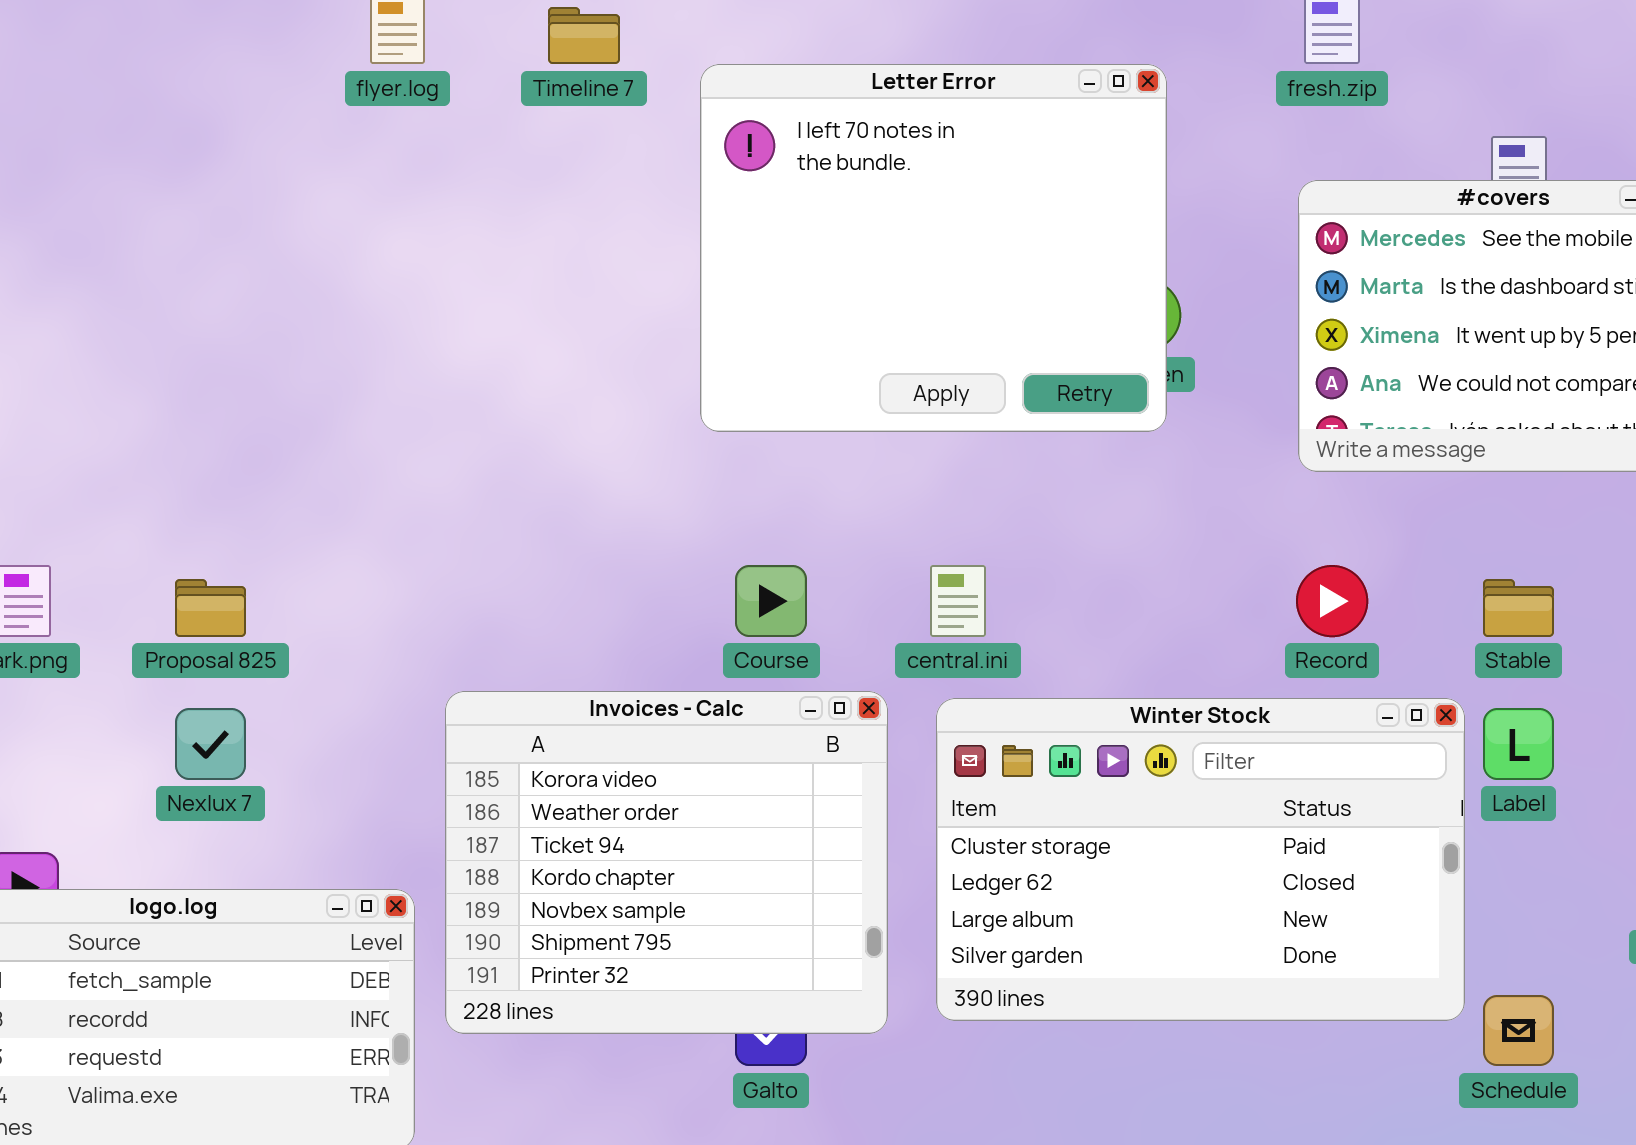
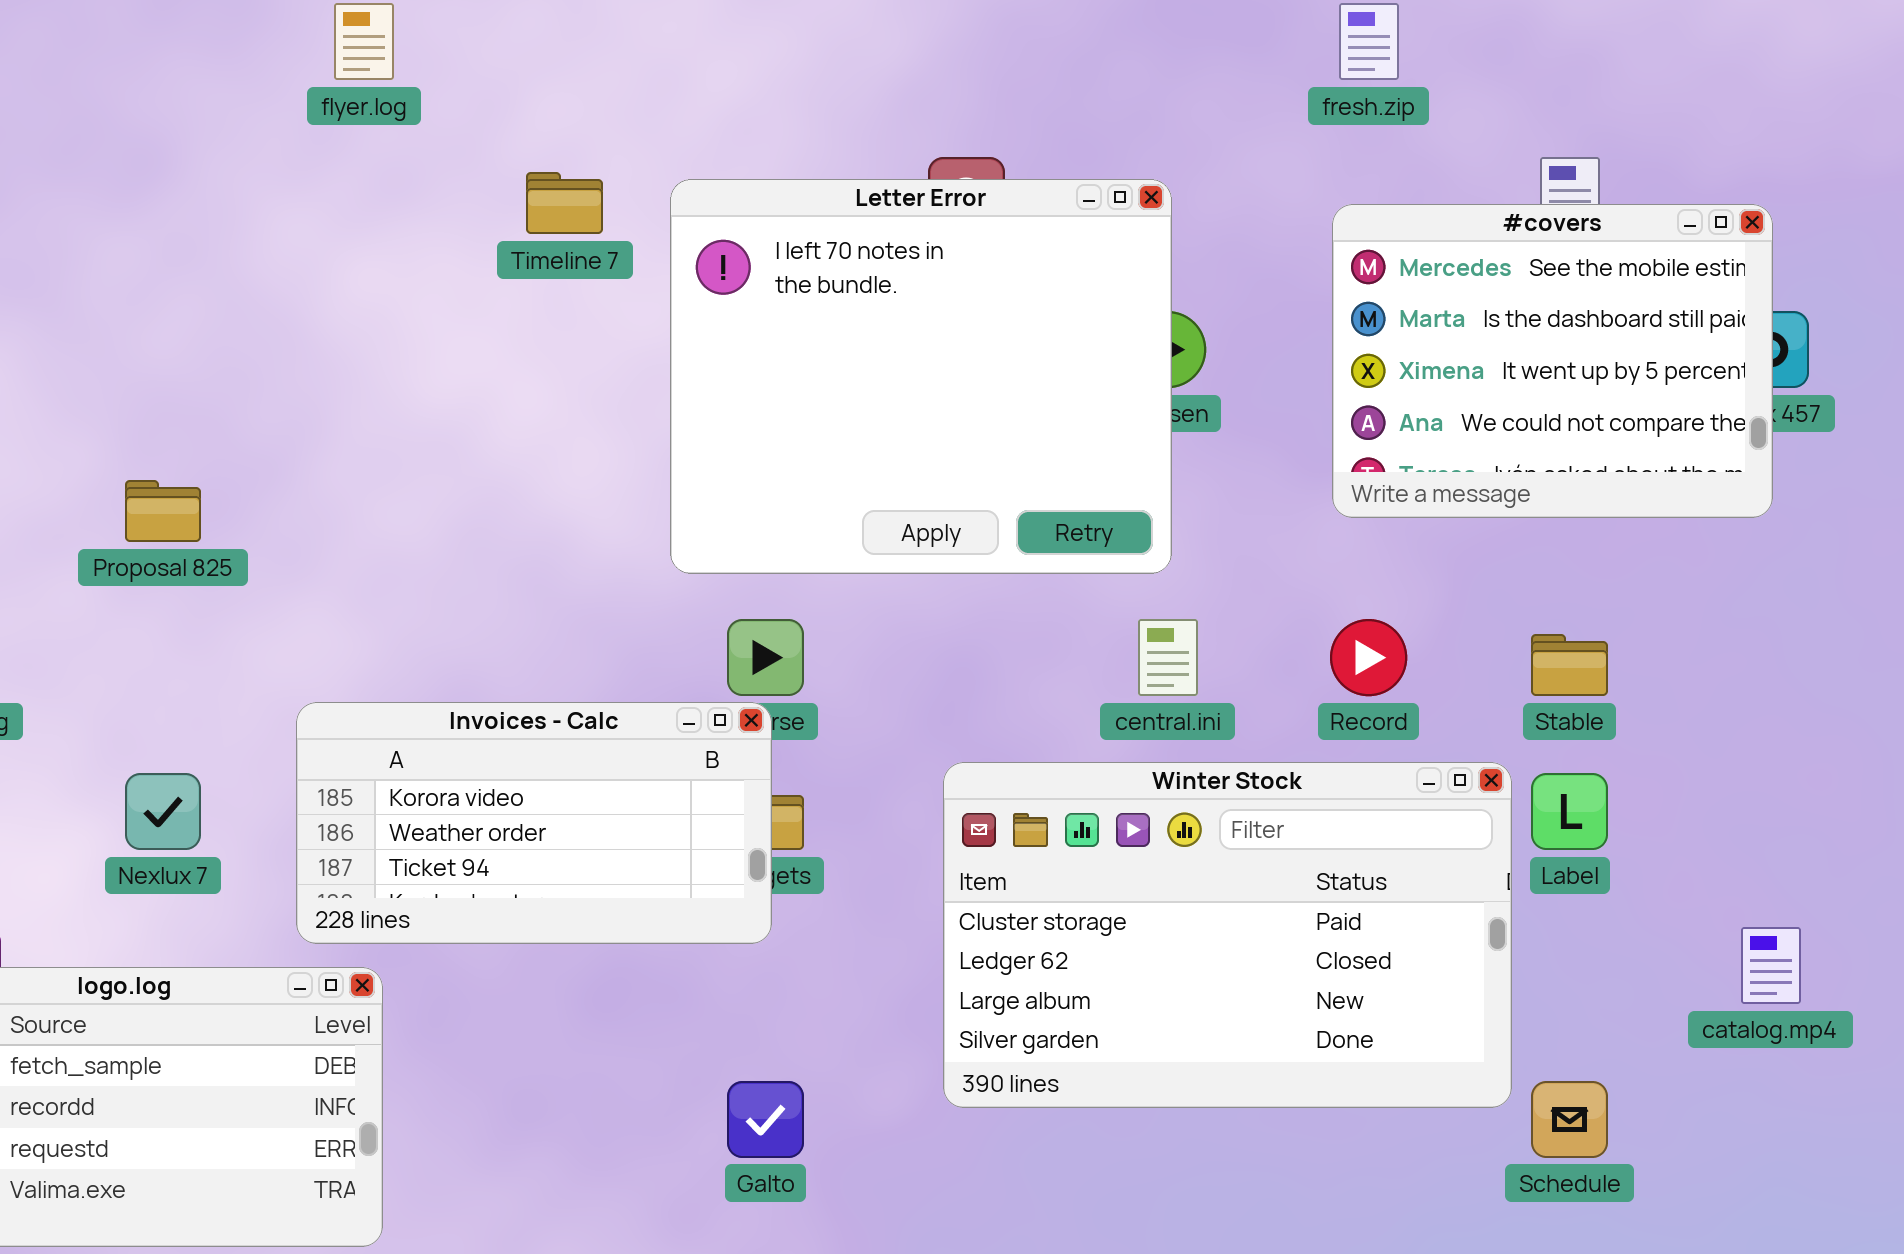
Timeline 7: [548,7,620,64] -> [526,172,603,234], moved
Letter Error: [700,64,1167,432] -> [670,179,1172,574], moved
central.ini: [930,565,986,637] -> [1138,619,1198,696], moved
Proposal 825: [175,579,246,637] -> [125,480,201,542], moved
Invoices - Calc: [445,691,888,1034] -> [296,702,772,944], moved, resized

